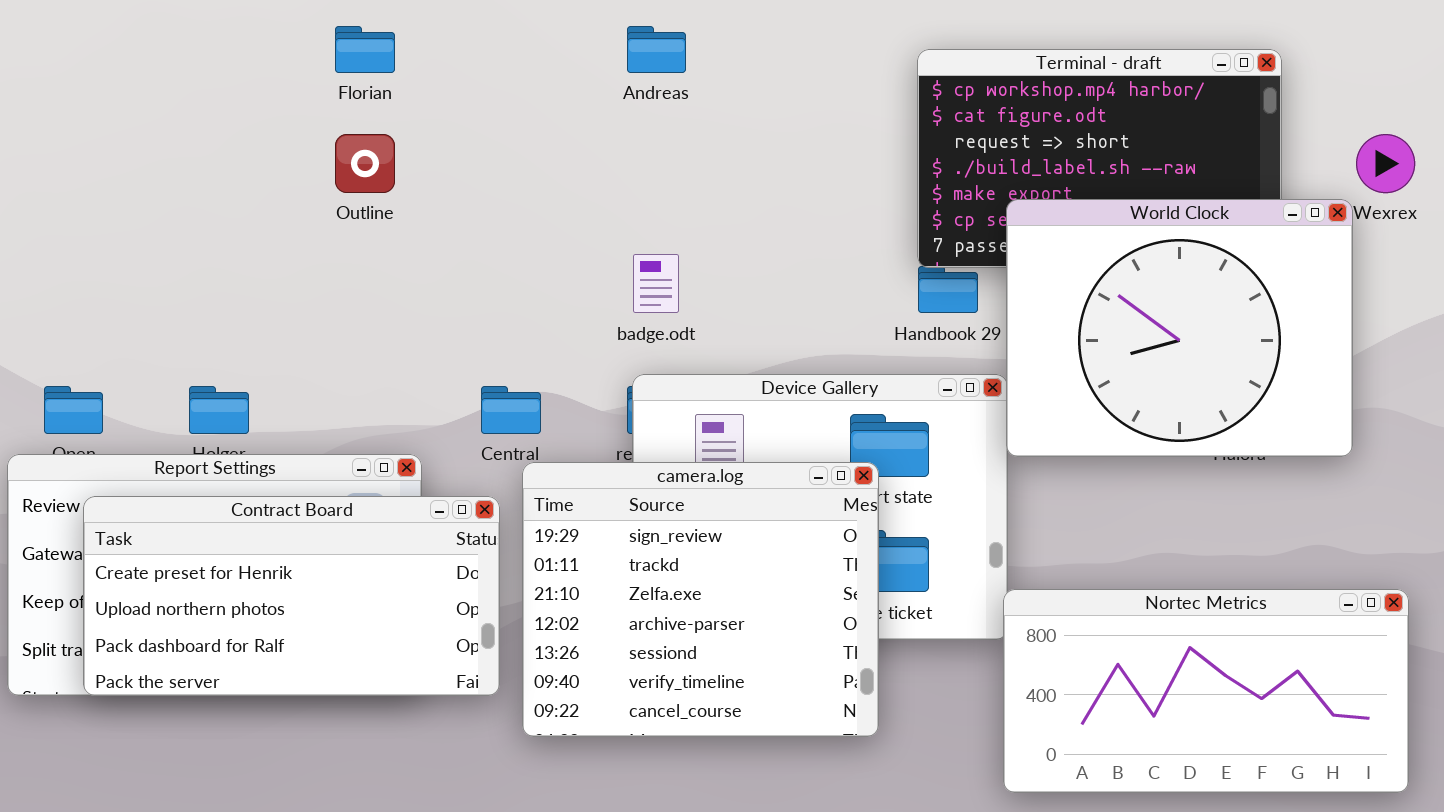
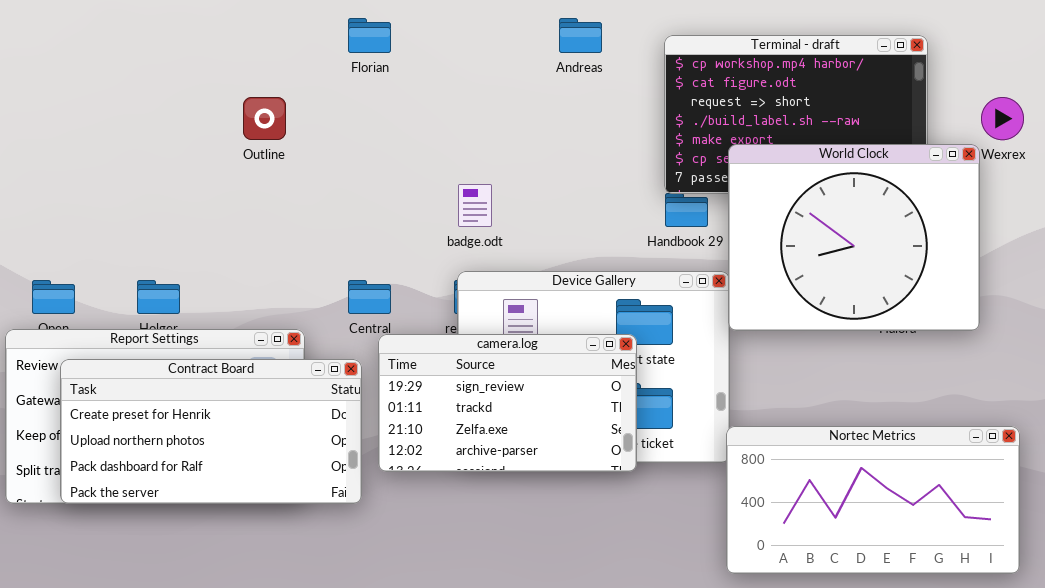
Florian: [335,26,395,73] -> [348,18,391,53], moved
Andreas: [627,26,686,73] -> [559,18,602,53], moved
camera.log: [522,462,879,737] -> [378,334,637,472], resized

